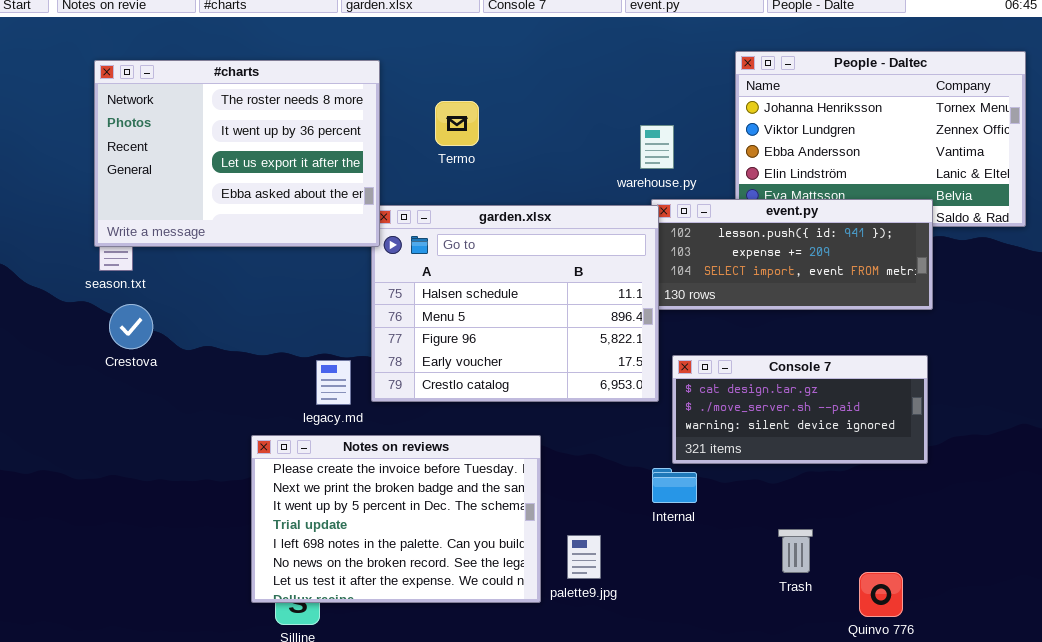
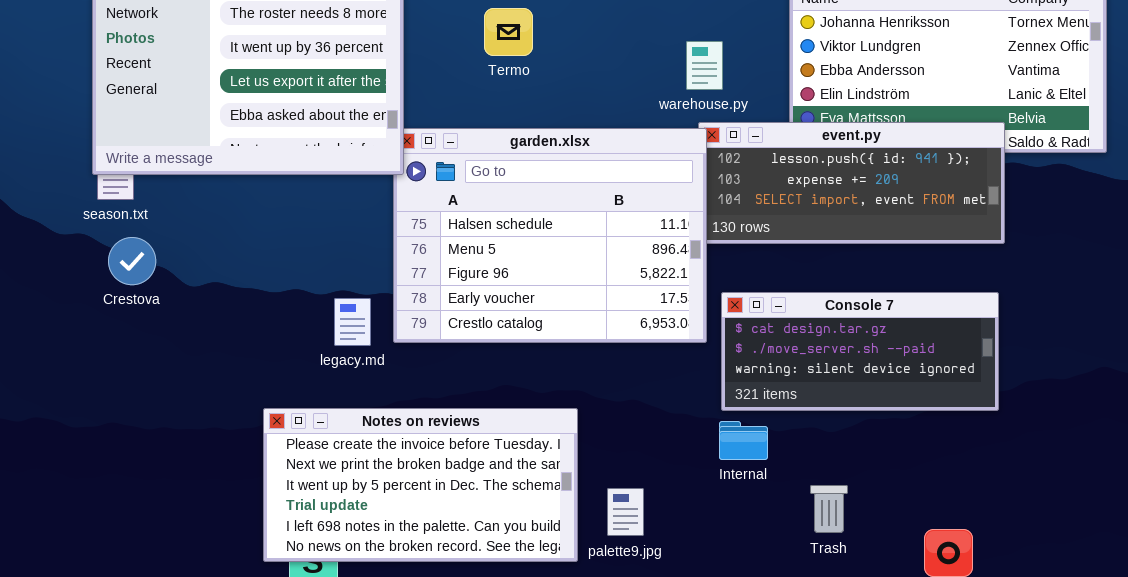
Termo: [435,101,479,146] -> [484,8,533,56], moved
Notes on reviews: [251,435,541,603] -> [263,408,578,562], resized
Internal: [652,468,697,503] -> [719,421,768,460], moved
Trash: [778,529,813,573] -> [810,485,848,533], moved

